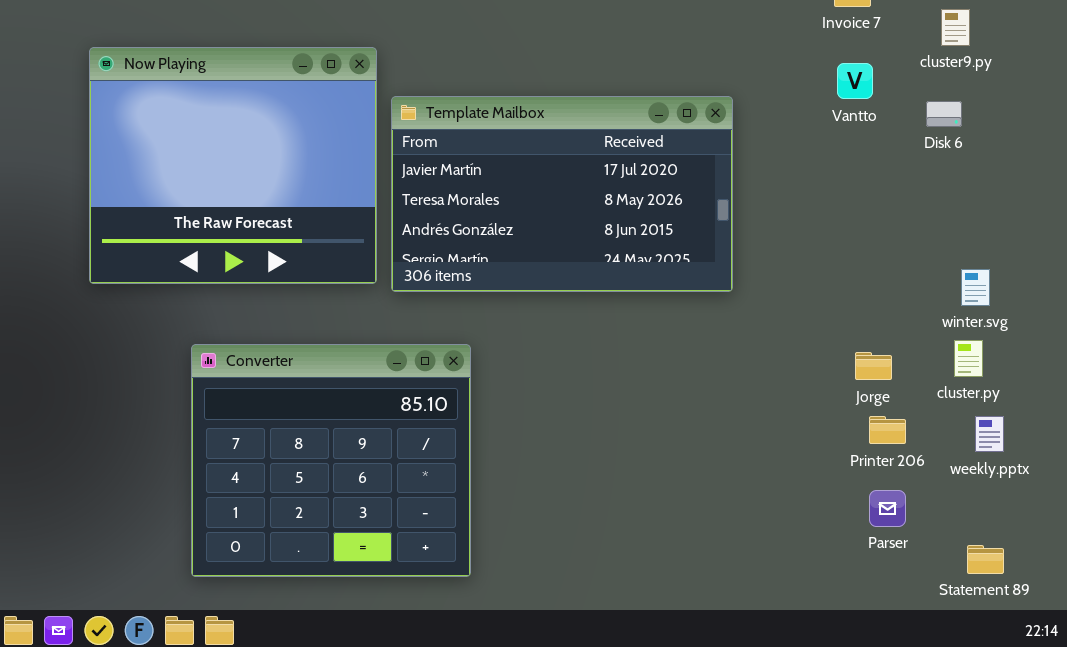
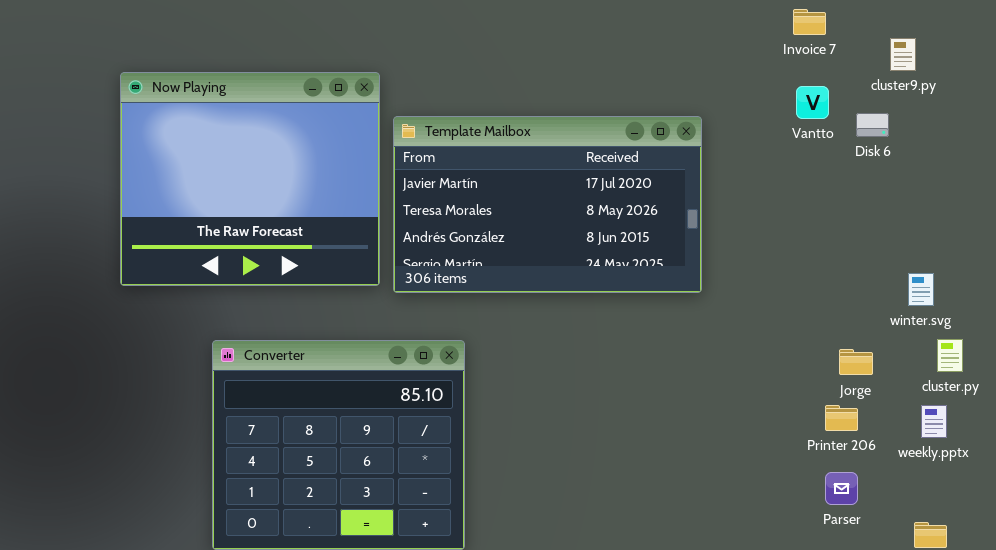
Disk 6: [926,101,962,127] -> [856,113,889,137], moved
cluster.py: [954,340,983,377] -> [937,339,963,372], moved
Jorge: [855,352,892,380] -> [839,349,873,375], moved

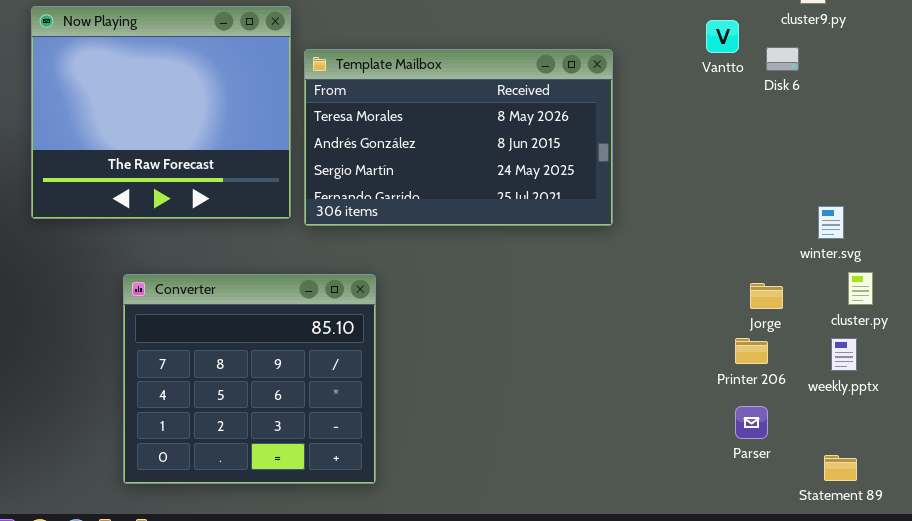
Template Mailbox: [393,116,702,293] -> [304,49,613,226], scrolled down 1 row

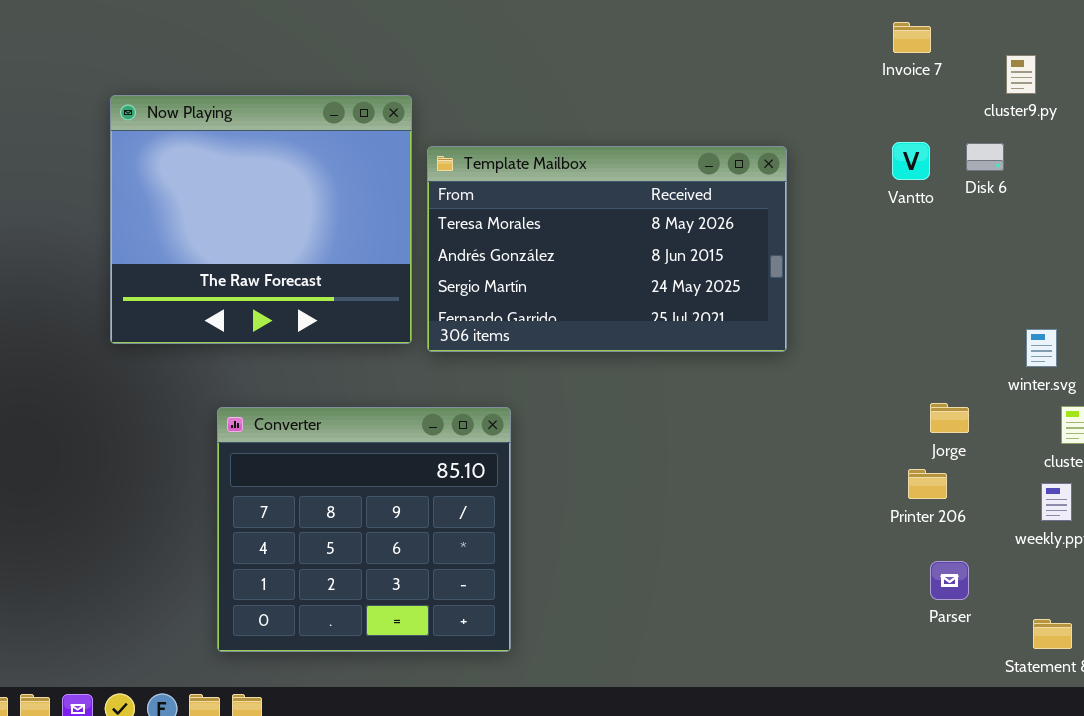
Vantto: [706,20,739,53] -> [892,142,930,180], moved
Jorge: [750,283,783,309] -> [930,403,969,433], moved
Printer 206: [735,338,768,364] -> [908,469,947,499], moved

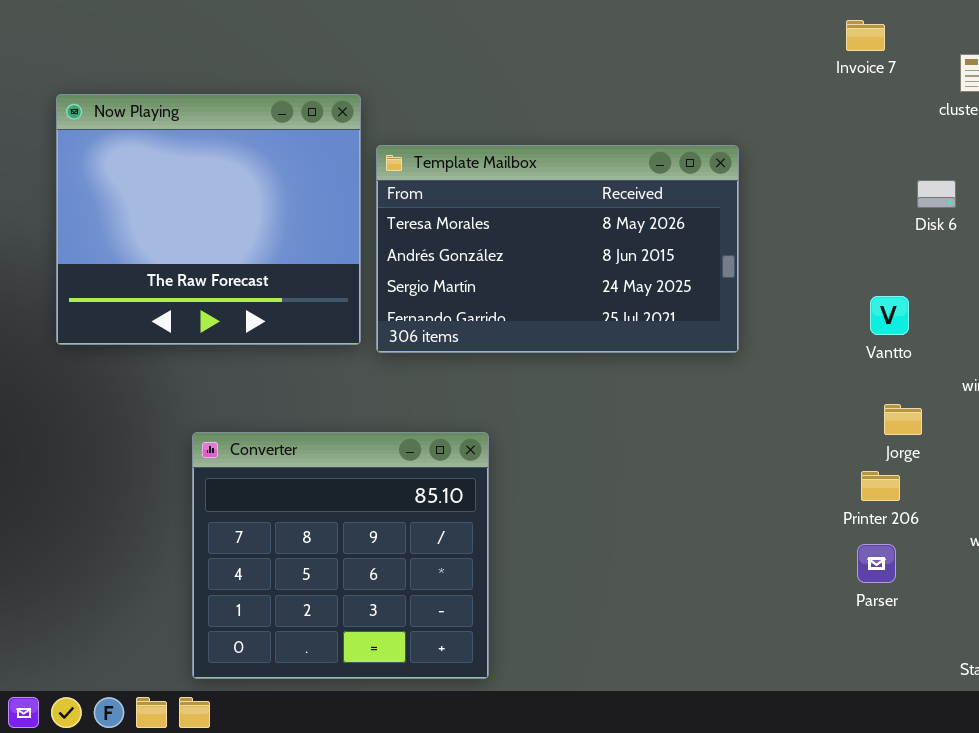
Vantto: [892,142,930,180] -> [870,296,909,335], moved
Disk 6: [966,143,1004,171] -> [917,180,956,208], moved
Converter: [217,407,511,652] -> [192,432,489,679], moved
Parser: [930,561,969,600] -> [857,544,896,583], moved

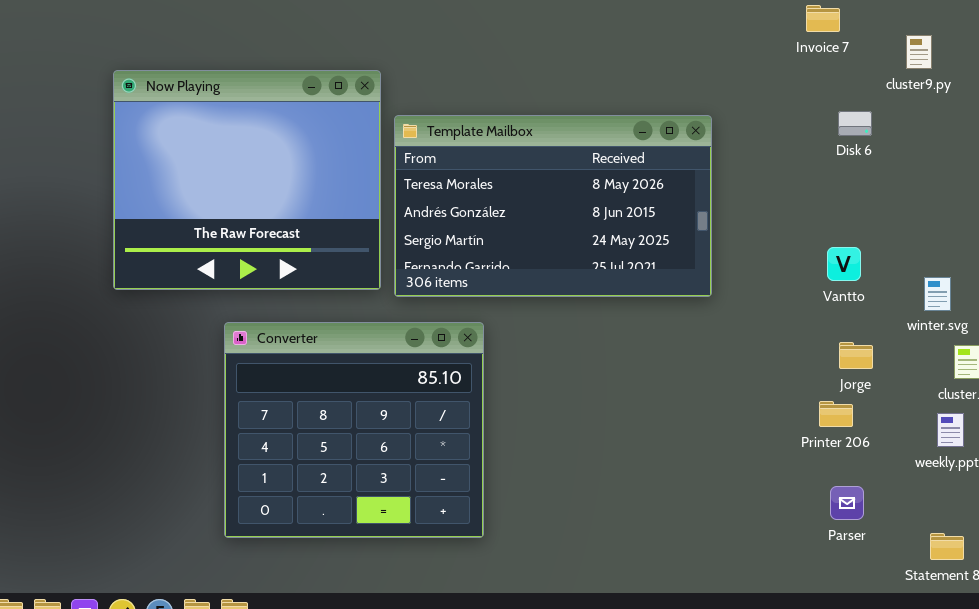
Disk 6: [917,180,956,208] -> [838,111,872,136], moved
Converter: [192,432,489,679] -> [224,322,484,538], moved
Parser: [857,544,896,583] -> [830,486,864,520], moved

